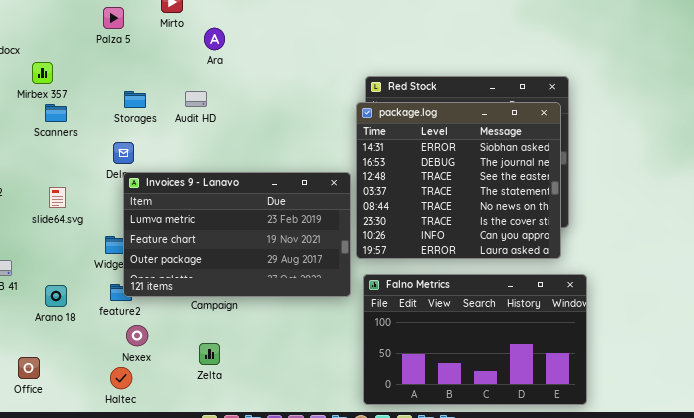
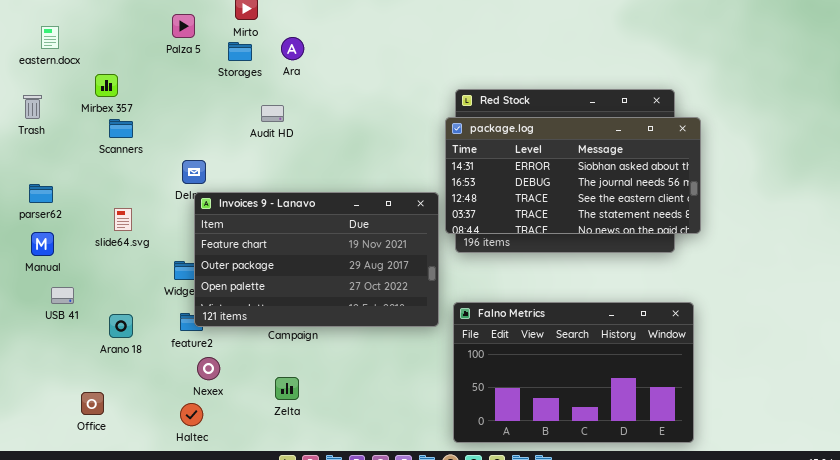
Storages: [124,91,146,108] -> [228,42,252,61], moved
package.log: [356,102,561,259] -> [445,117,701,234], resized
Invoices 9 - Lanavo: [123,172,351,297] -> [194,192,439,327], scrolled down 1 row

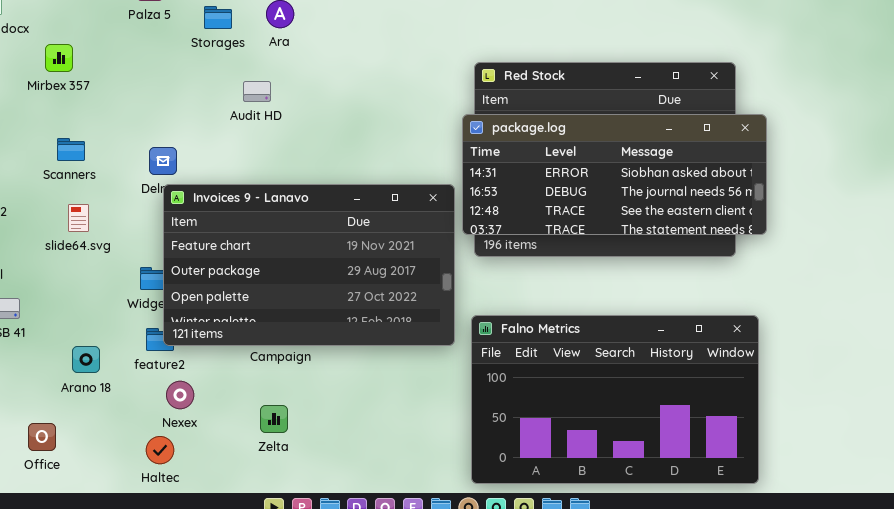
package.log: [445,117,701,234] -> [462,114,767,235], resized
Scanners: [109,119,133,138] -> [57,138,85,161], moved
Arano 18: [109,314,133,338] -> [72,346,100,373], moved

